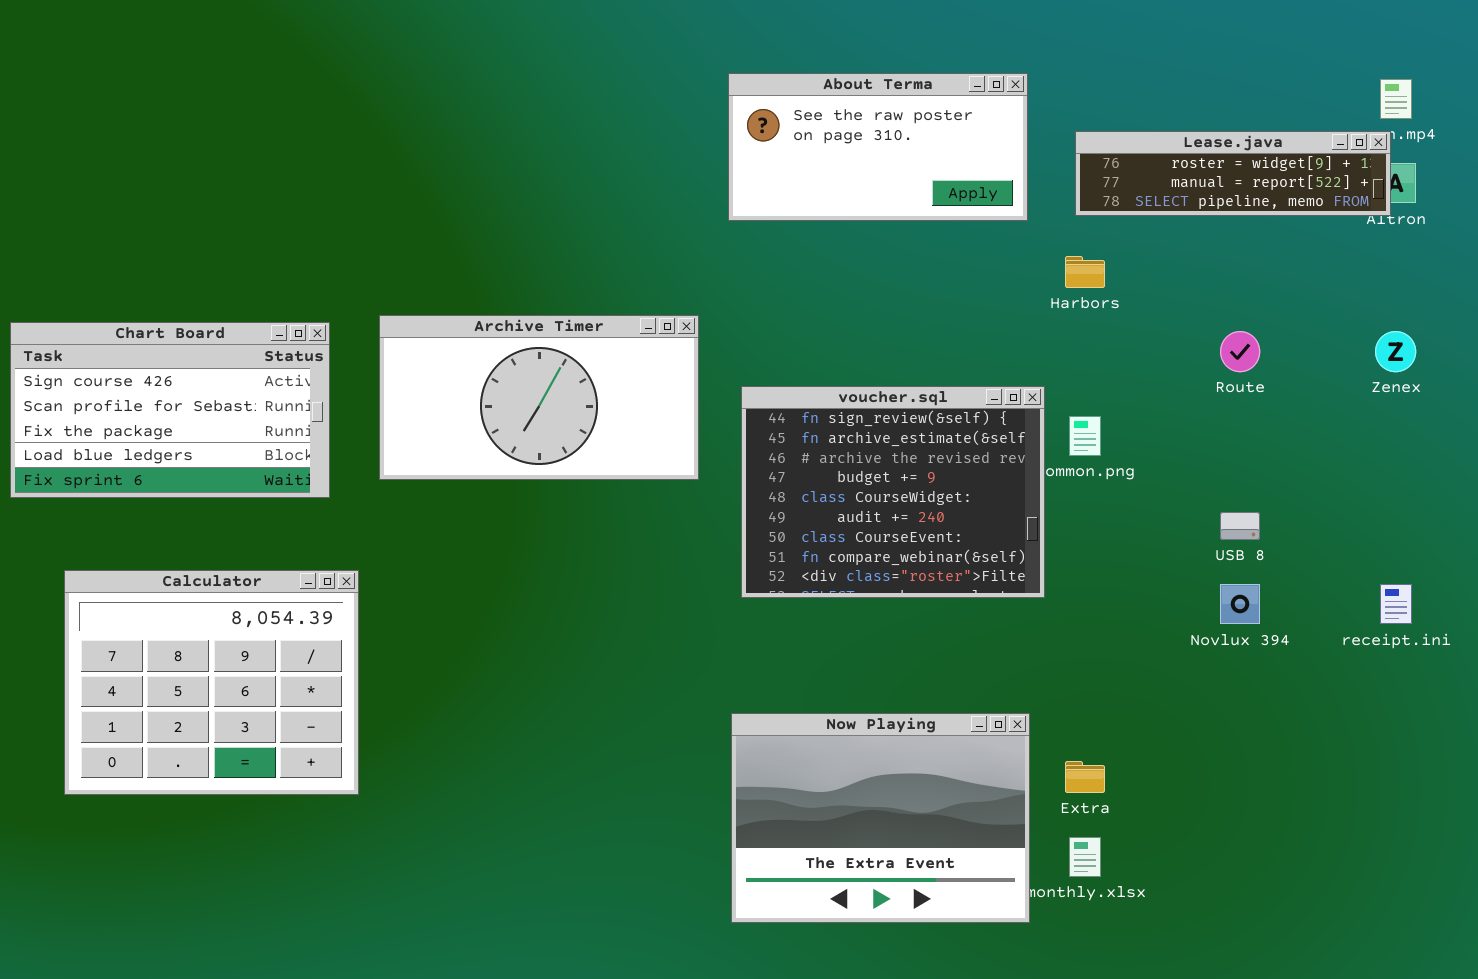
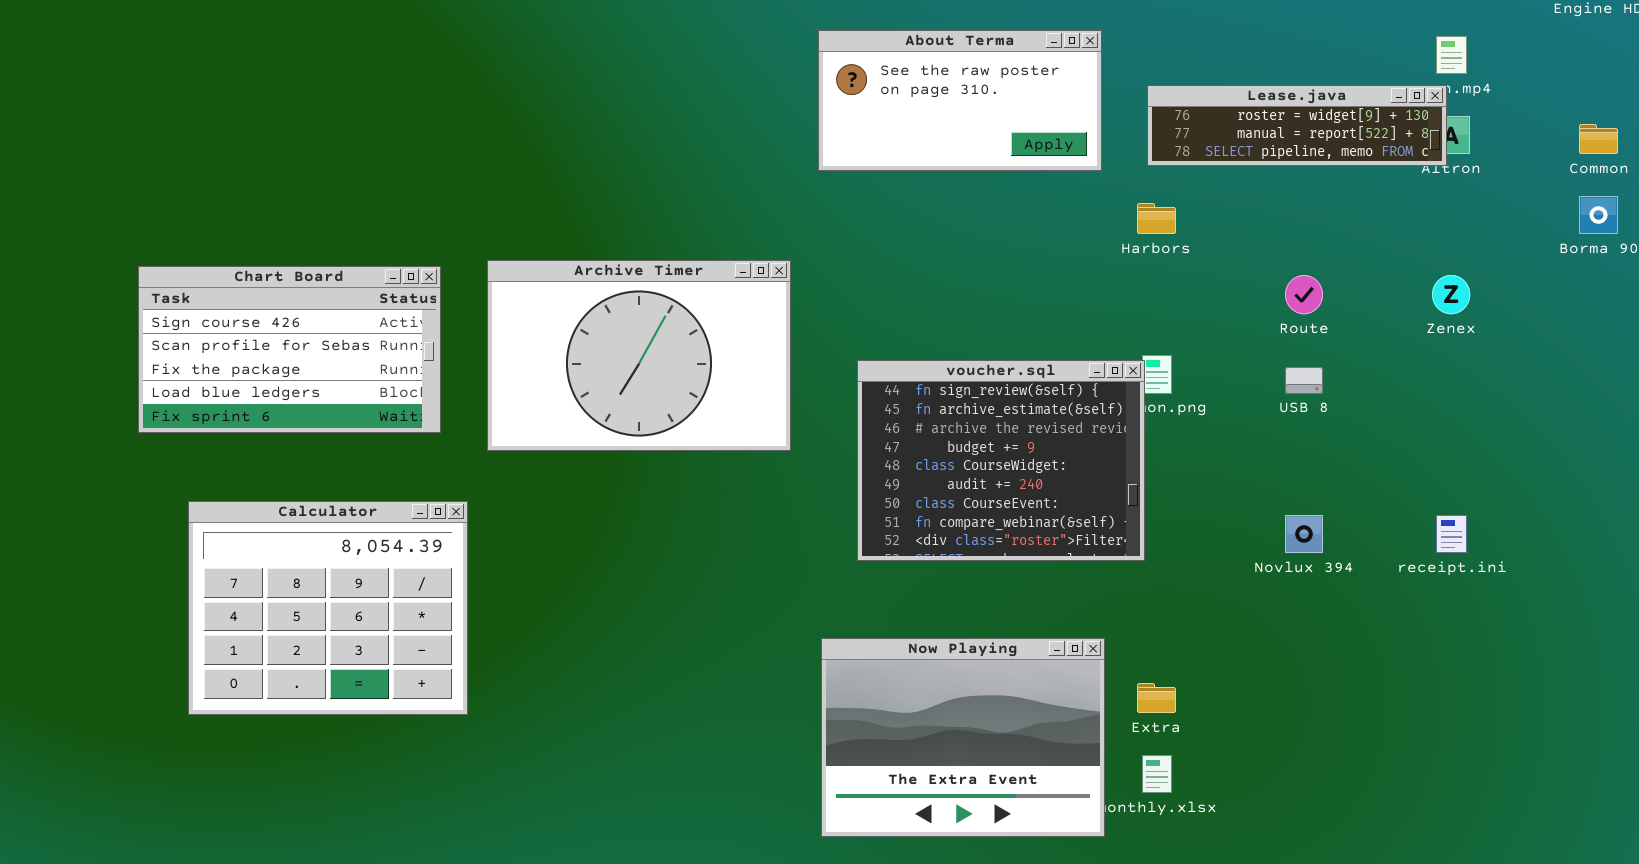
Archive Timer: [379,315,699,480] -> [487,260,791,451], resized
voucher.sql: [741,386,1045,598] -> [857,360,1145,561], moved
USB 8: [1220,512,1260,540] -> [1285,367,1323,394], moved

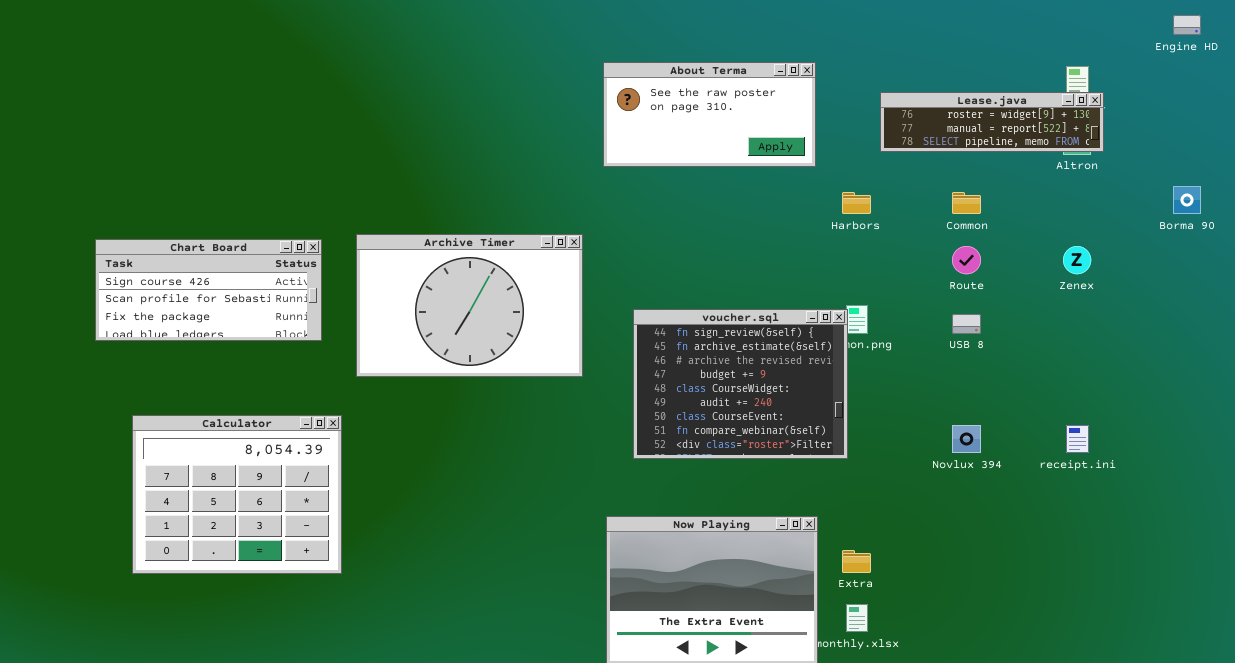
Lease.java: [1147,85,1447,166] -> [880,92,1104,152], moved
Common: [1579,124,1618,154] -> [952,192,981,214], moved
Chart Board: [138,266,441,433] -> [95,239,322,341], resized

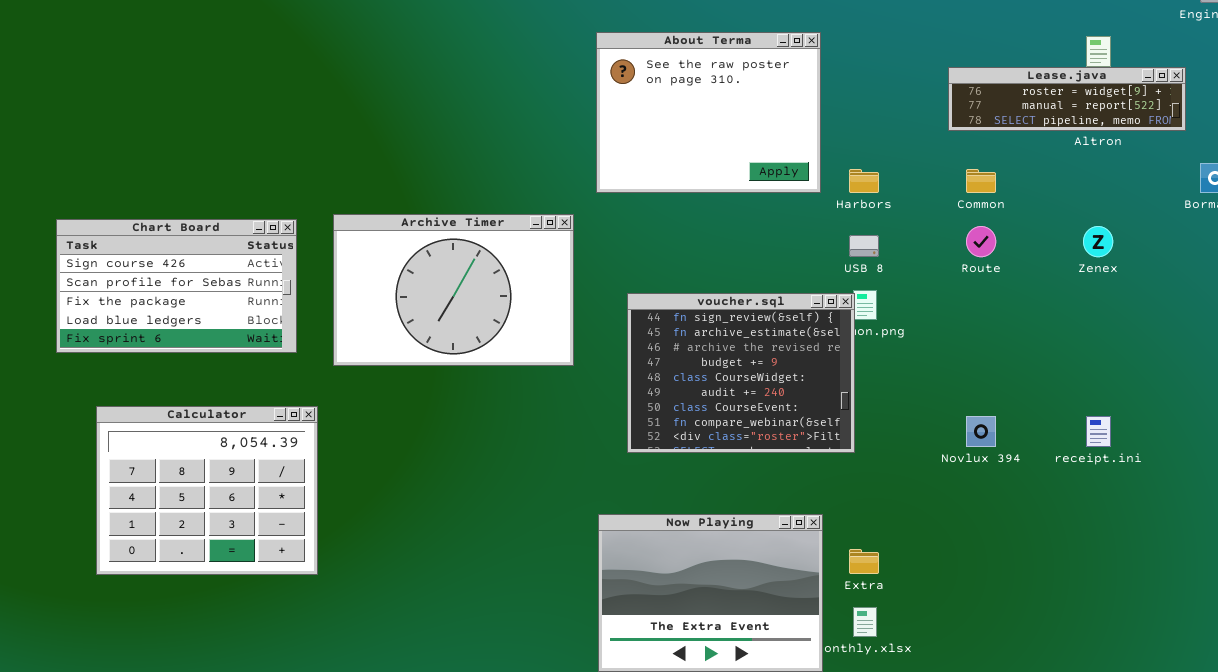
About Terma: [603,62,816,167] -> [596,32,821,193], resized
Lease.java: [880,92,1104,152] -> [948,67,1186,131], moved
Chart Board: [95,239,322,341] -> [56,219,297,353], resized
USB 8: [952,314,981,334] -> [849,235,879,257], moved

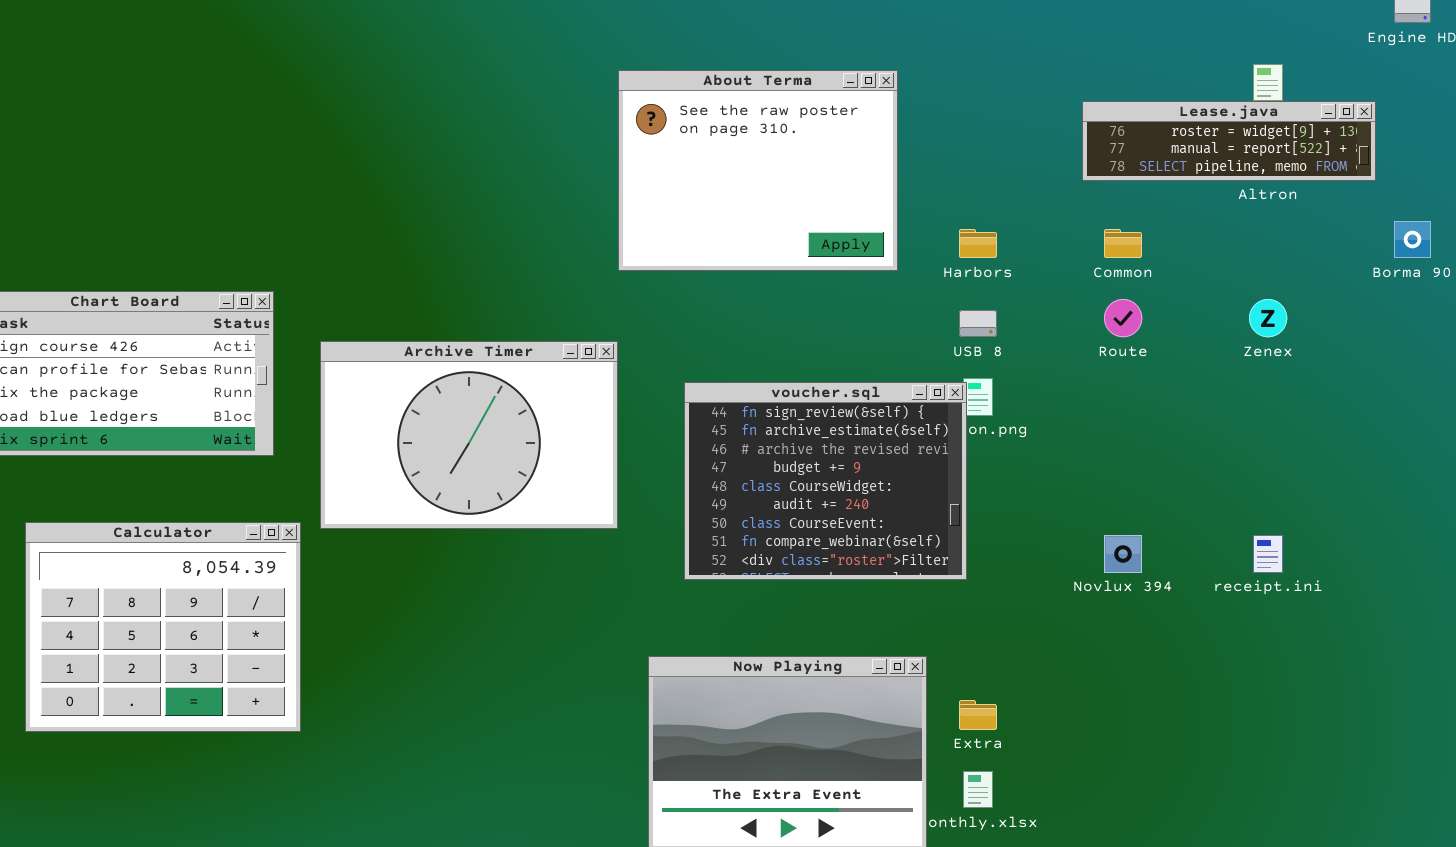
About Terma: [596,32,821,193] -> [618,70,898,271], moved
Archive Timer: [333,214,574,366] -> [320,341,618,529], moved

